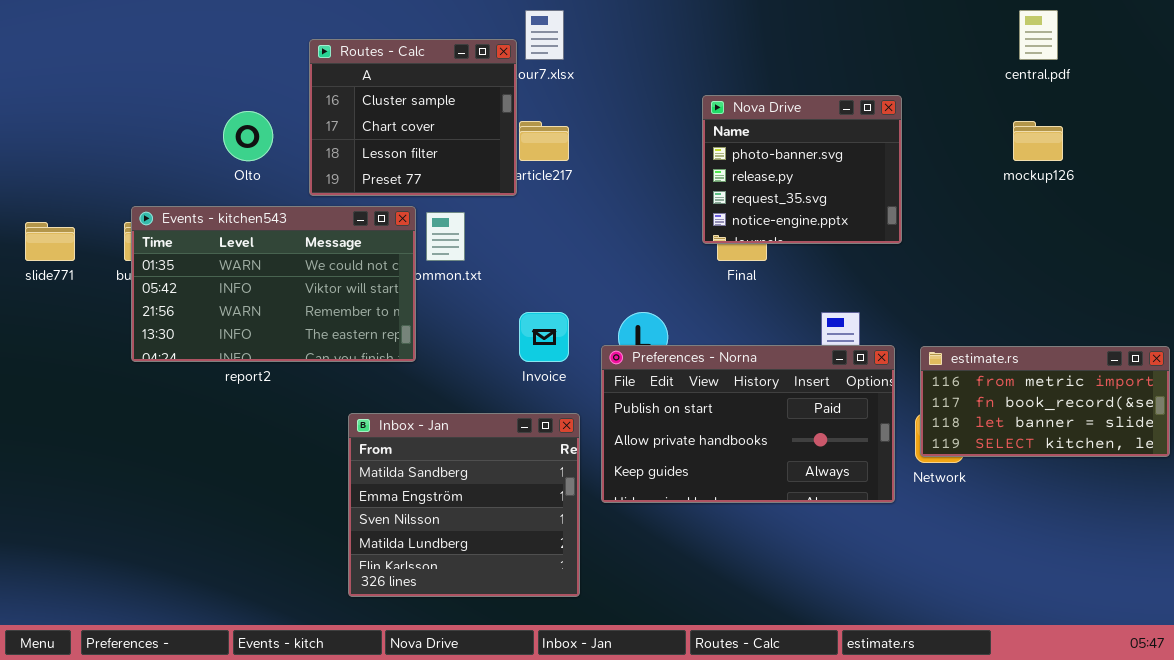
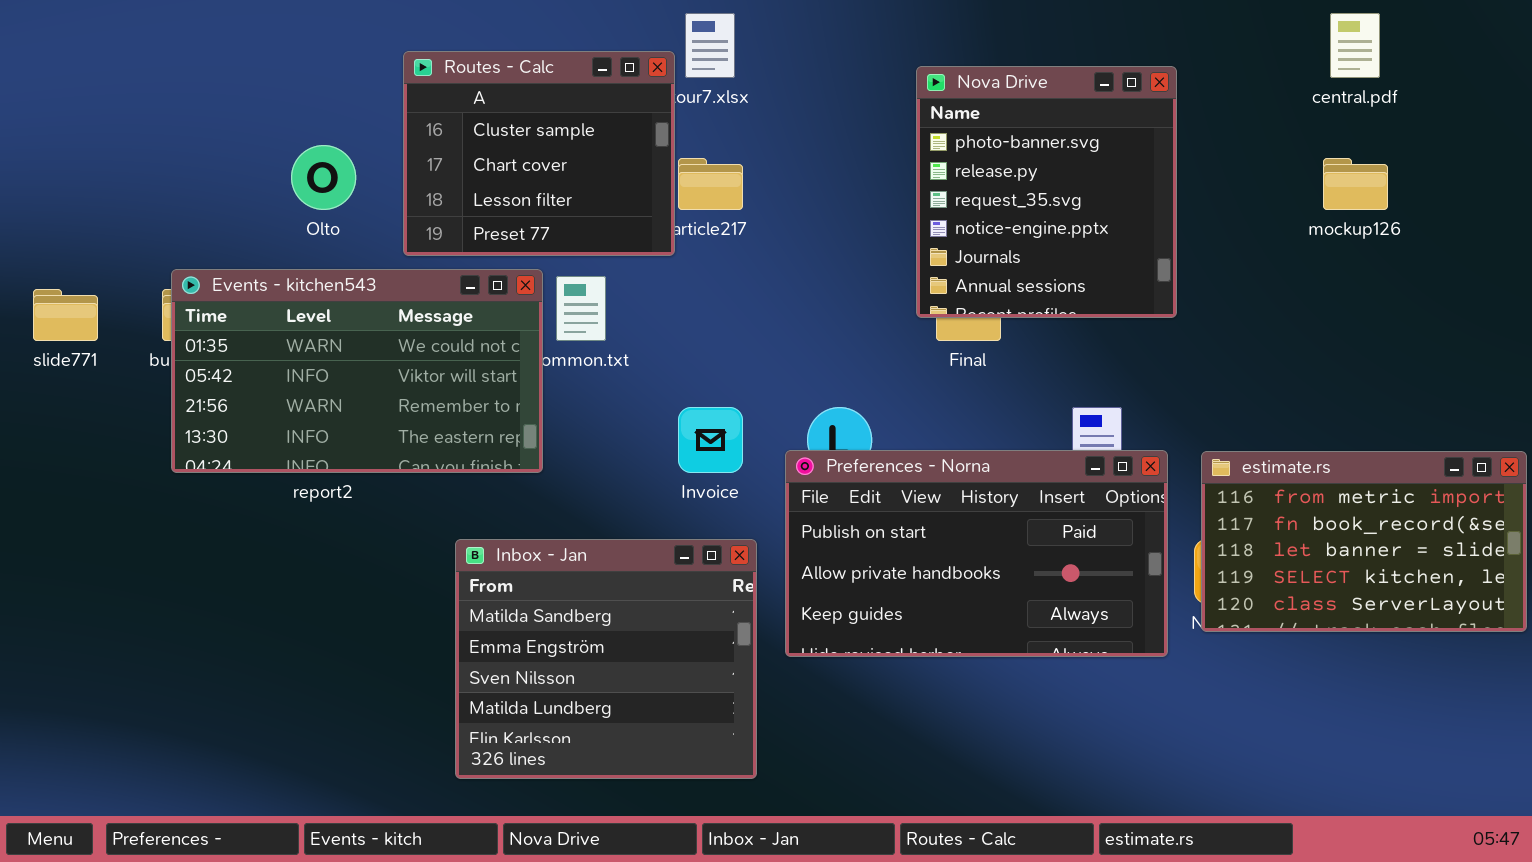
Nova Drive: [702,95,902,244] -> [916,66,1177,318], resized
estimate.rs: [920,346,1170,457] -> [1201,451,1527,632], resized

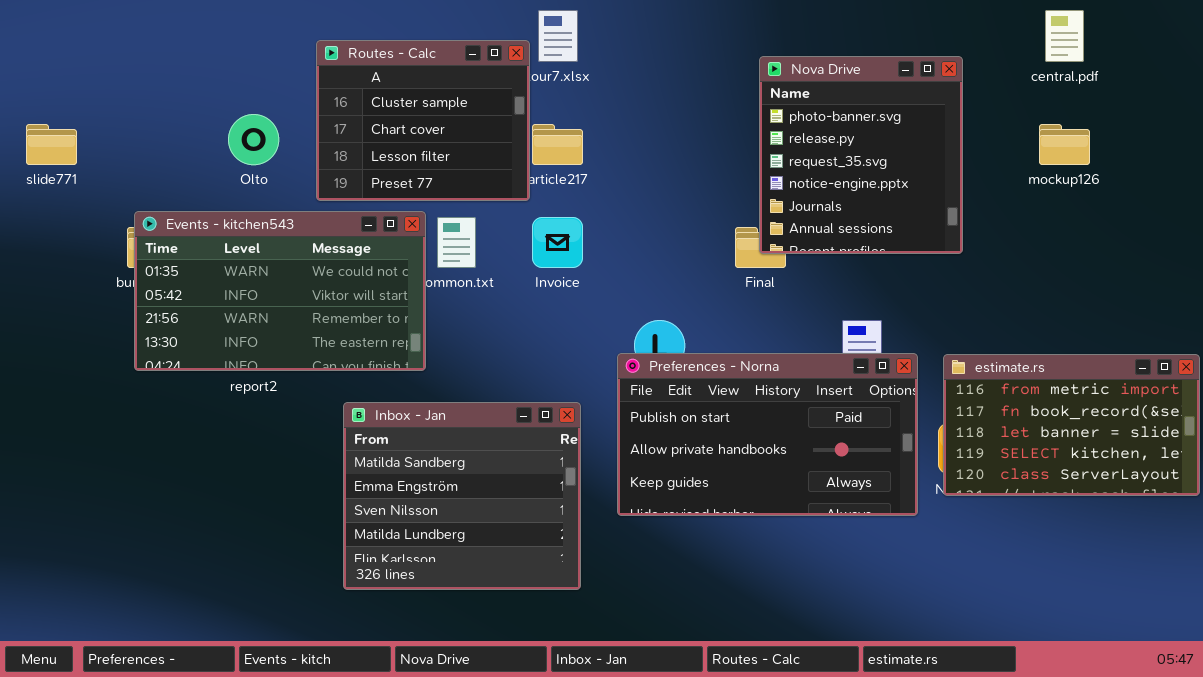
Nova Drive: [916,66,1177,318] -> [759,56,963,254], moved
slide771: [33,289,98,341] -> [26,124,77,165], moved
Invoice: [678,407,743,473] -> [532,217,583,268], moved
Inbox - Jan: [455,539,757,779] -> [343,402,581,590], moved

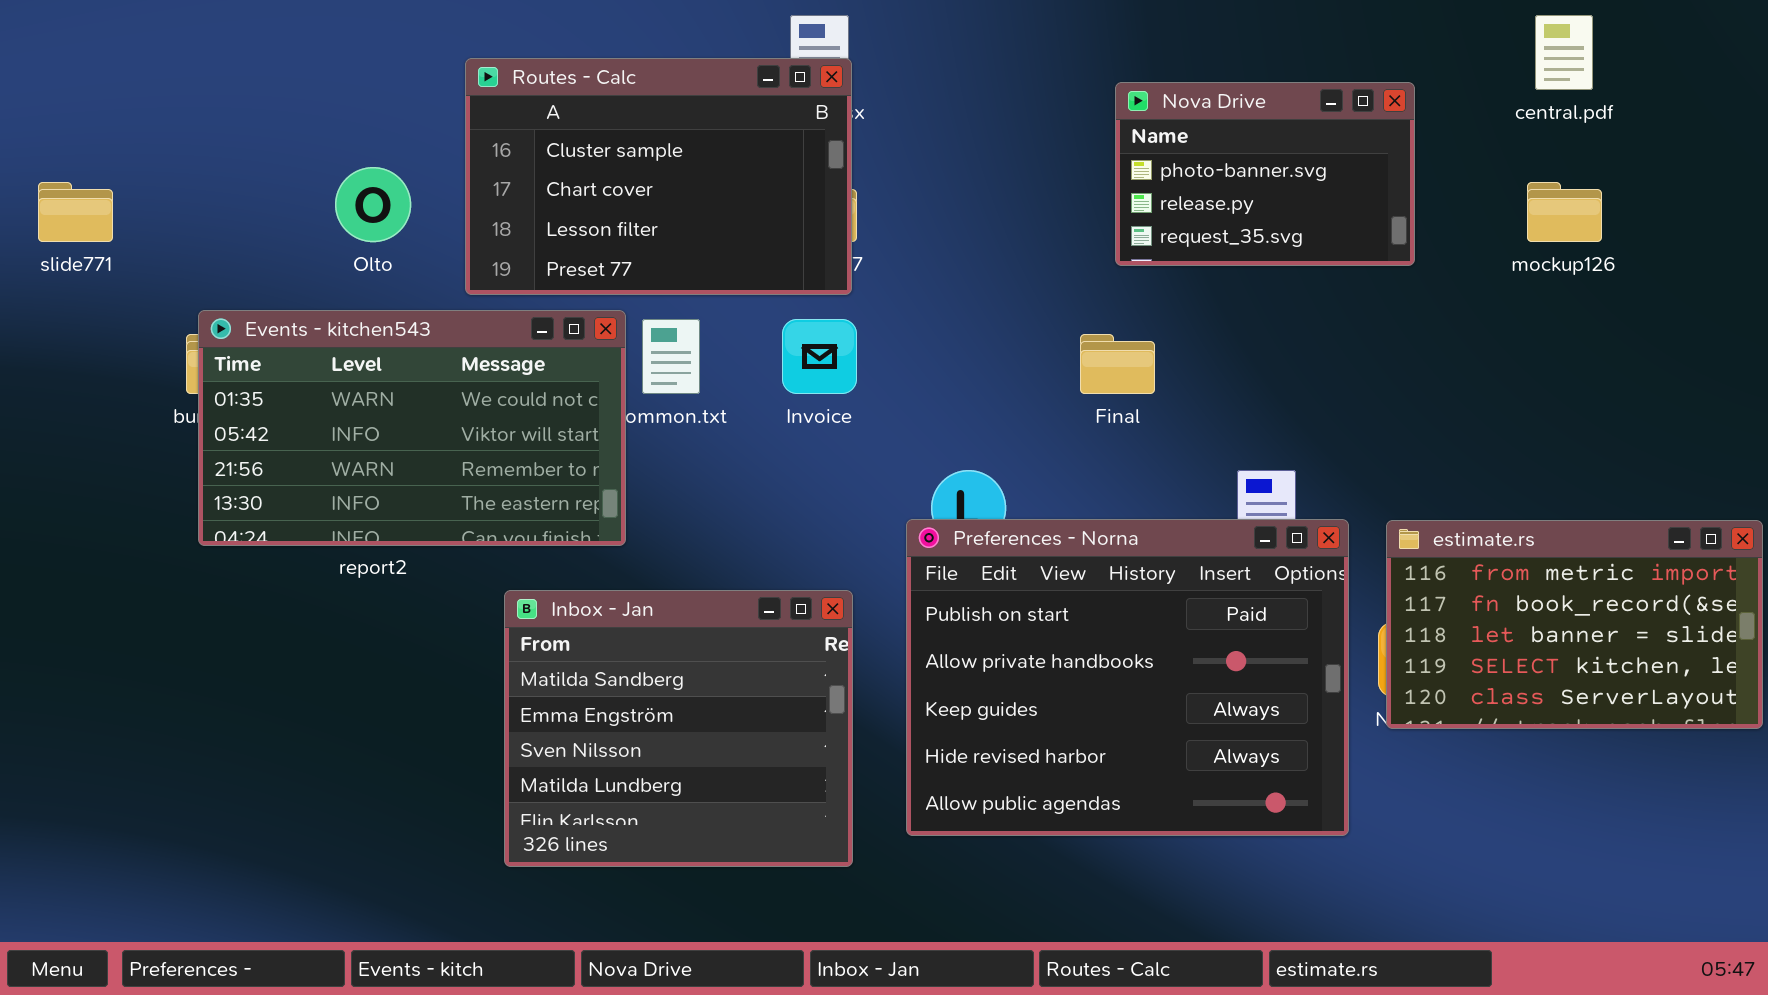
Routes - Calc: [316,40,530,201] -> [465,58,852,295], resized
Nova Drive: [759,56,963,254] -> [1115,82,1415,266], resized
Preferences - Norna: [617,353,918,516] -> [906,519,1349,836], resized

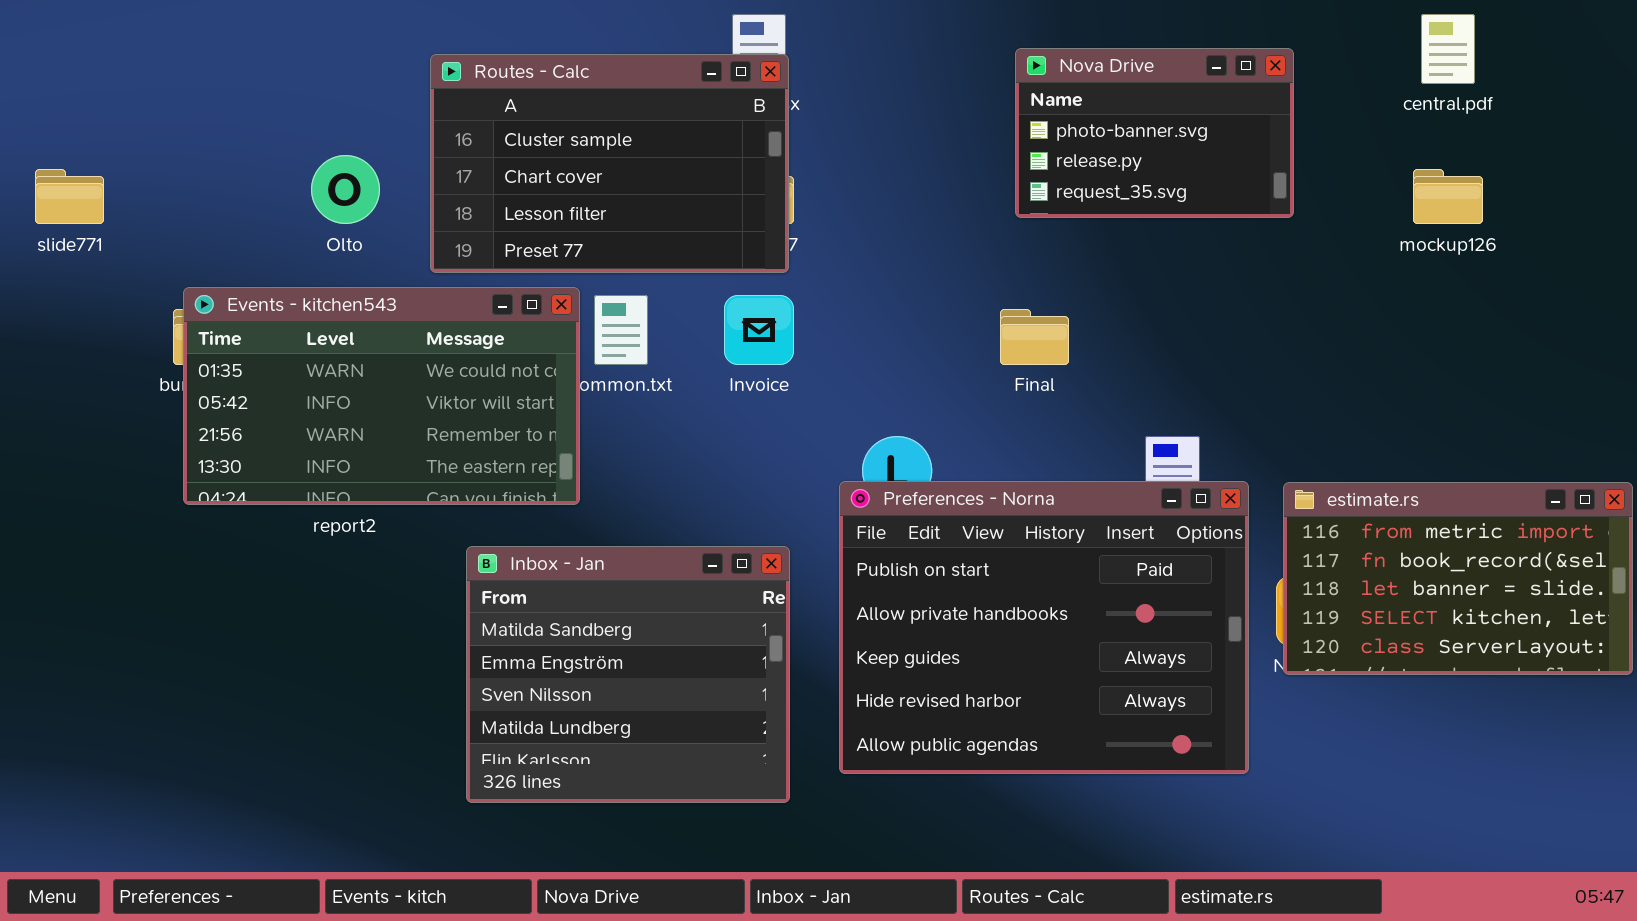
Nova Drive: [1115,82,1415,266] -> [1015,48,1294,218], moved

